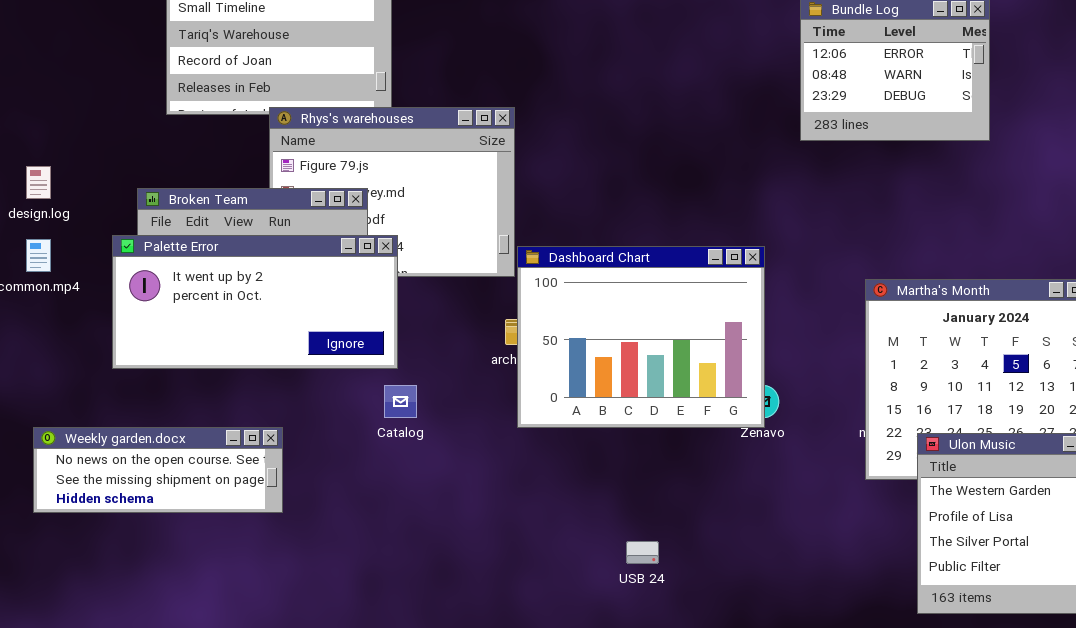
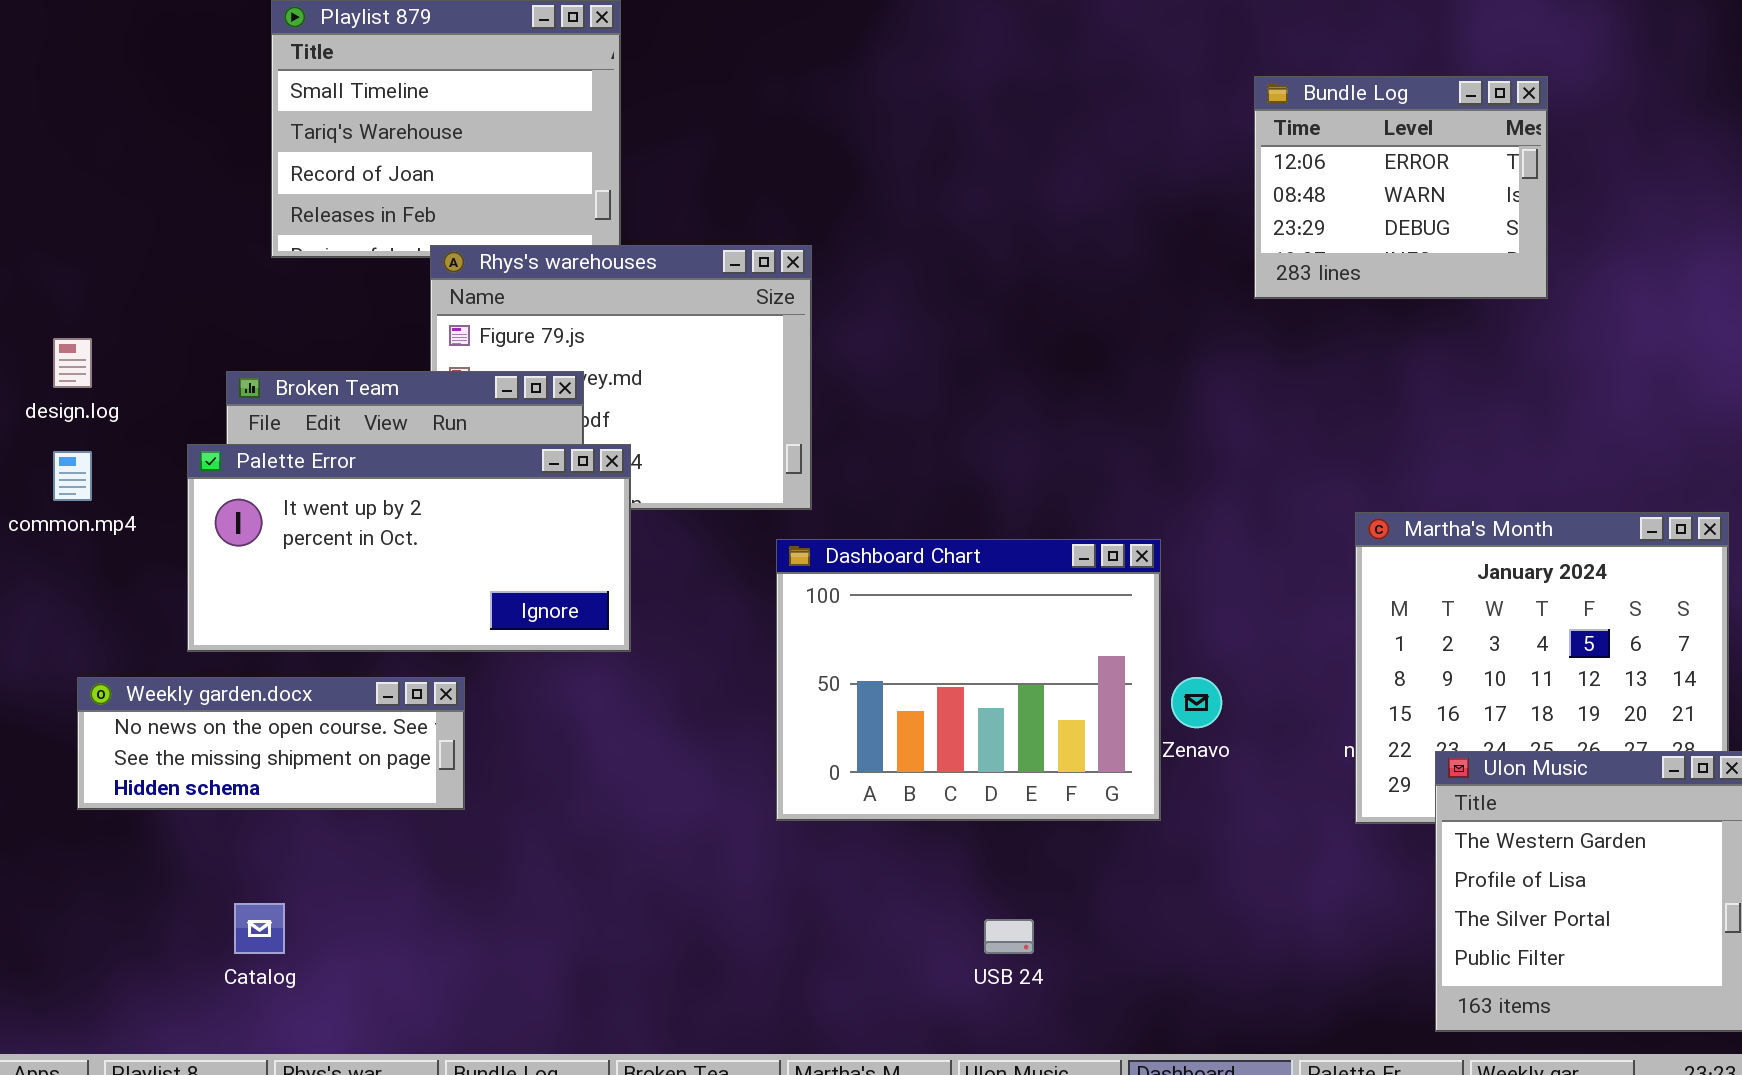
Dashboard Chart: [517,246,765,428] -> [776,539,1161,821], moved
Catalog: [384,385,417,418] -> [234,903,285,954], moved
Weekly garden.docx: [33,427,283,513] -> [77,677,465,810], moved

